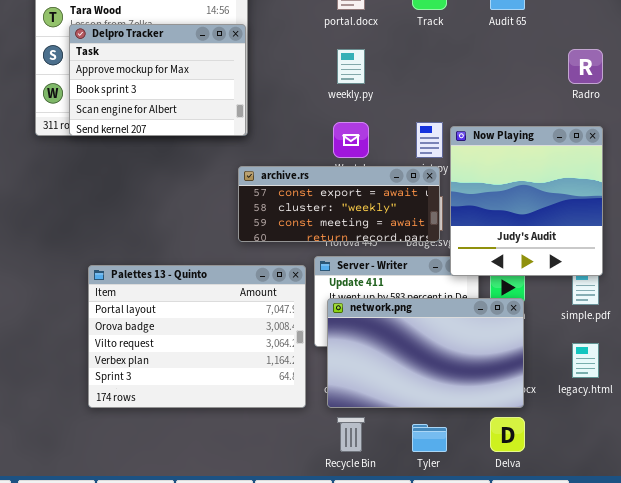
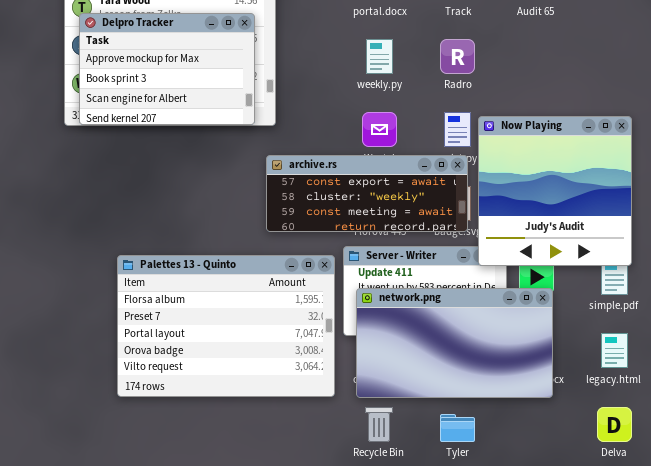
Delpro Tracker: [69,24,246,136] -> [79,13,255,125], moved
Radro: [568,49,603,84] -> [440,39,475,74], moved
Palettes 13 - Quinto: [88,265,306,408] -> [117,255,335,397], scrolled up 2 rows
Delva: [490,417,525,452] -> [597,407,632,442], moved

